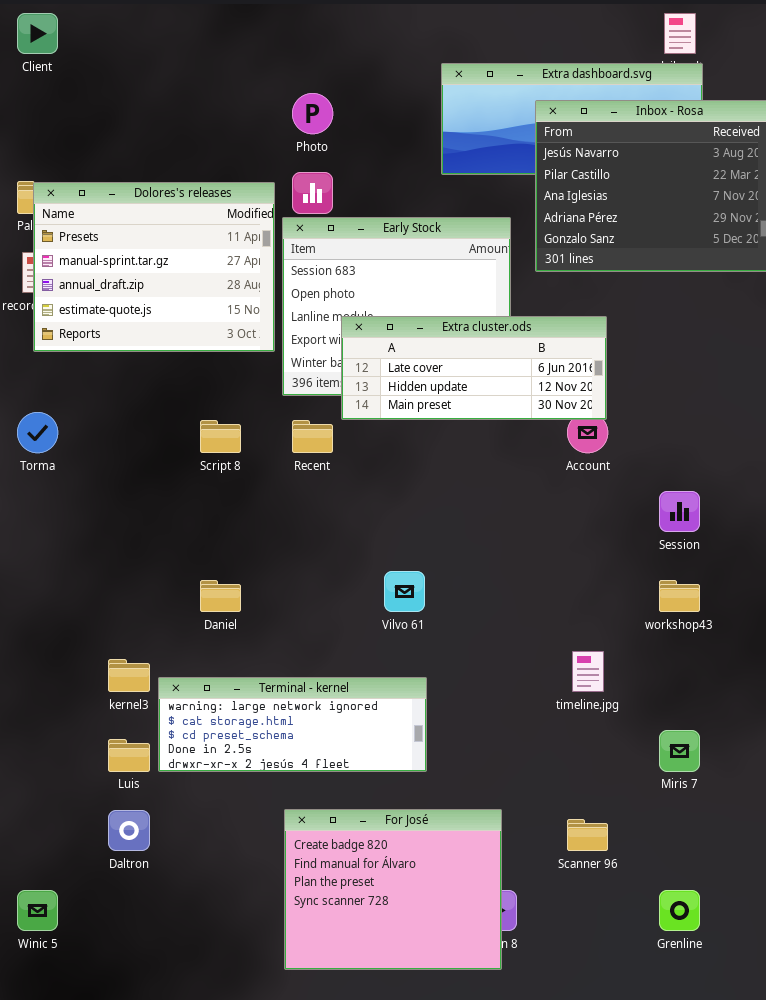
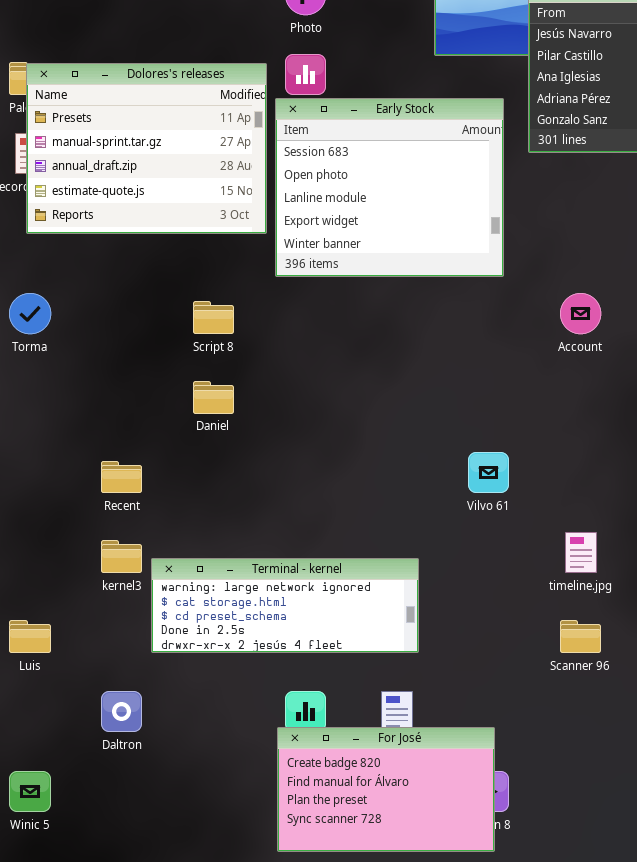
Extra cluster.ods: [341,316,607,420] -> none, closed
Recent: [292,420,333,453] -> [101,461,142,493], moved
Vilvo 61: [384,571,425,612] -> [468,452,509,493], moved
Daniel: [200,580,241,612] -> [193,381,234,414], moved
Luis: [108,739,150,772] -> [9,620,51,653], moved
For José: [284,809,502,970] -> [277,727,495,852], resized
Scanner 96: [567,819,608,851] -> [560,620,601,653], moved

